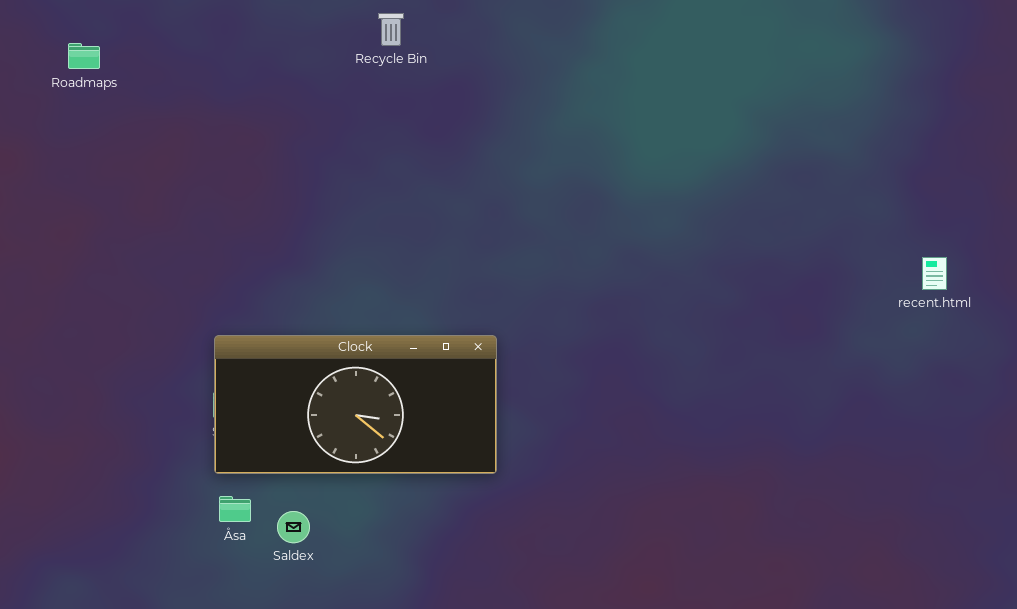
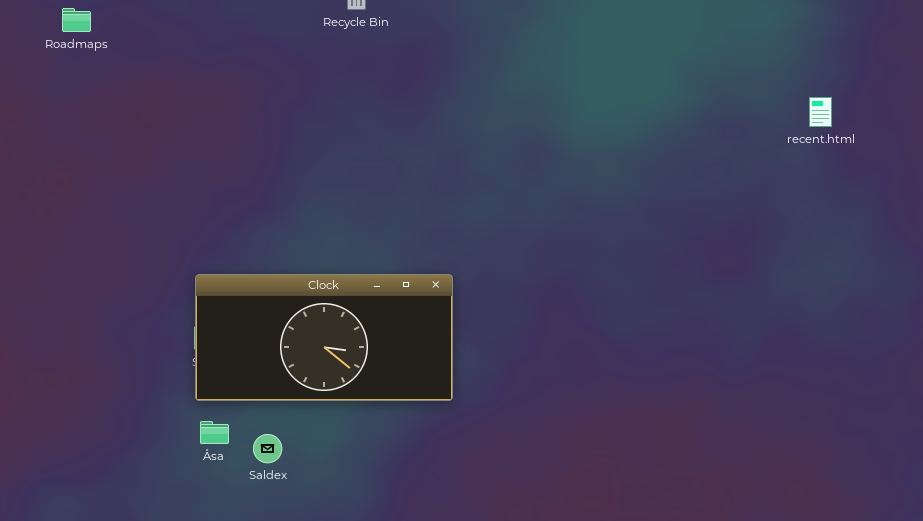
recent.html: [922,257,947,290] -> [809,97,832,127], moved

